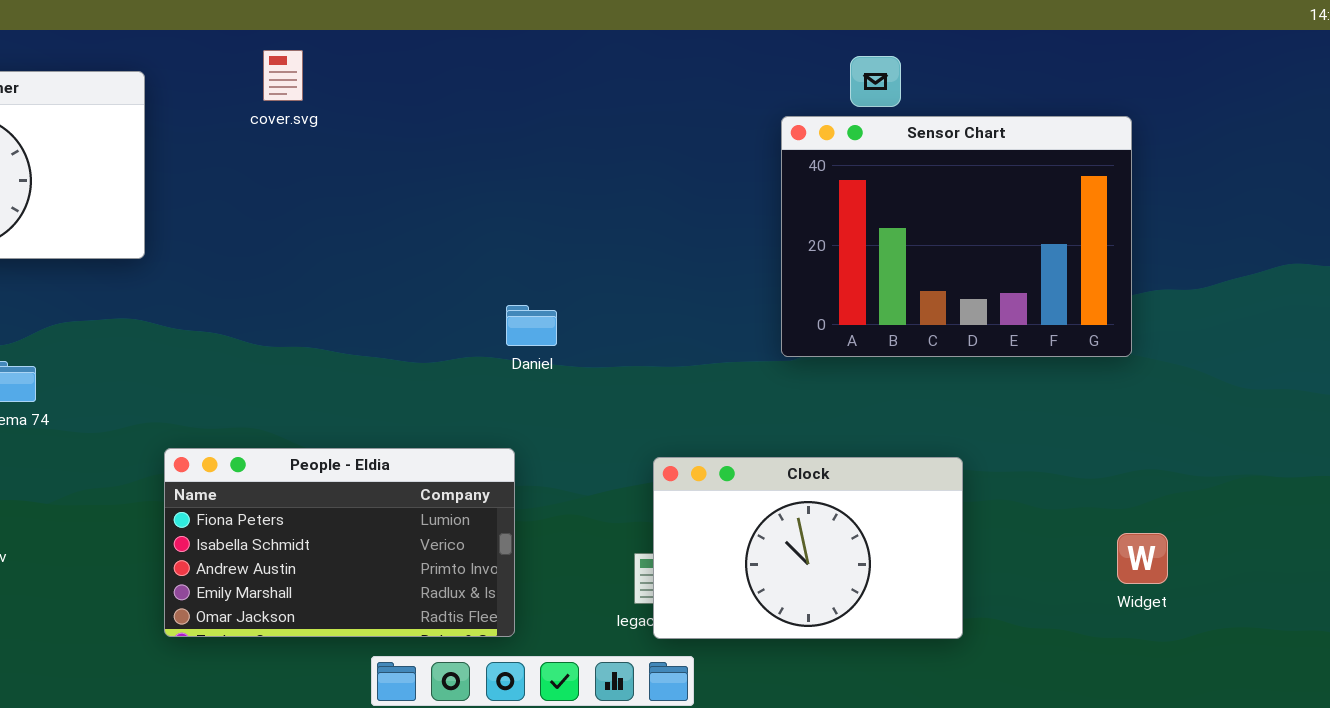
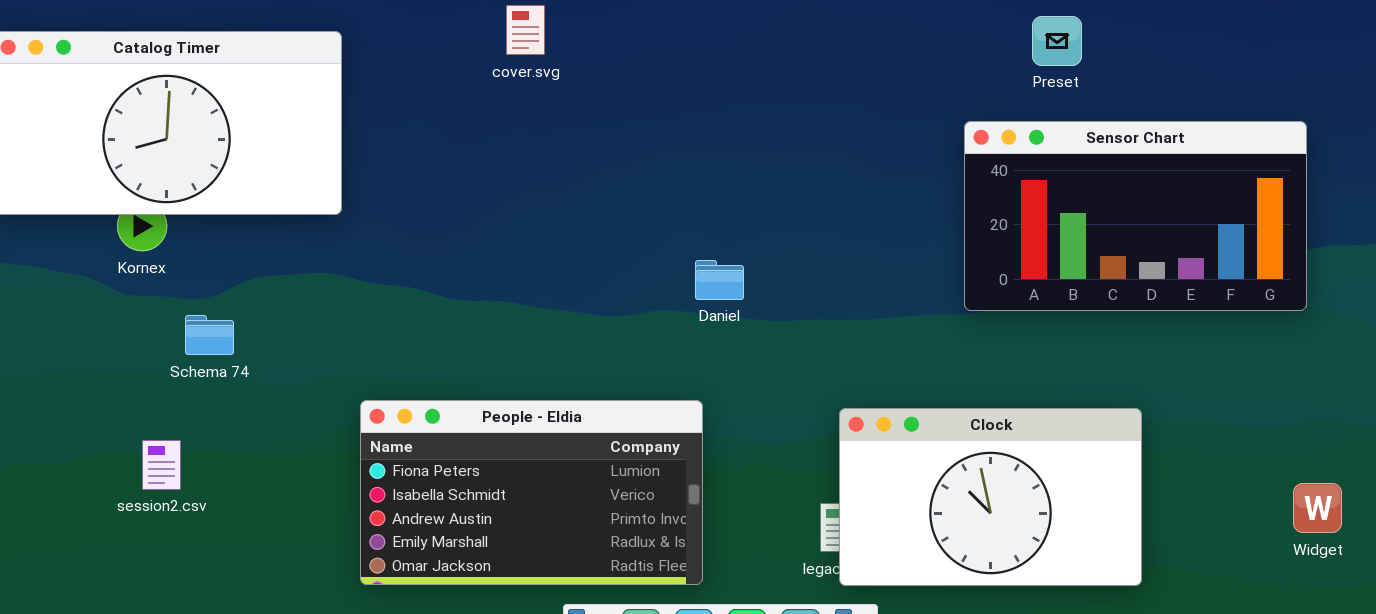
cover.svg: [263,50,303,101] -> [506,5,545,55], moved
Sensor Chart: [781,116,1132,357] -> [964,121,1307,311], resized

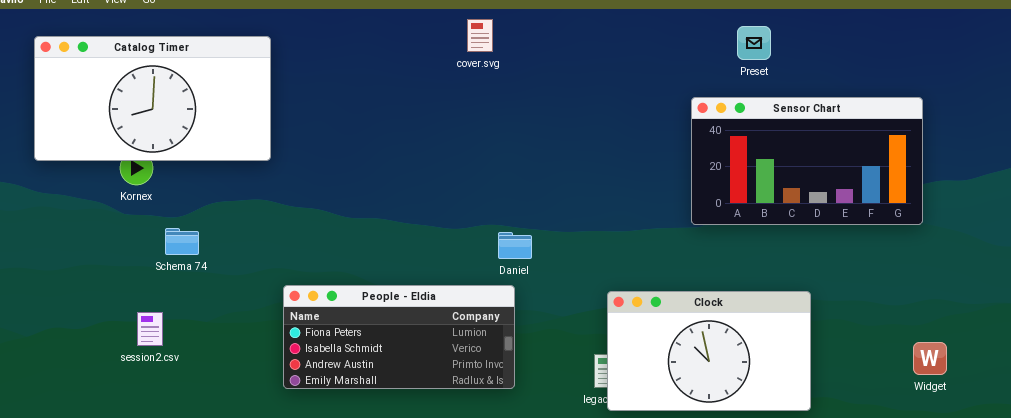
cover.svg: [506,5,545,55] -> [467,19,493,52], moved
Daniel: [695,260,744,300] -> [498,232,532,259], moved
People - Eldia: [360,400,703,585] -> [283,285,515,389], resized

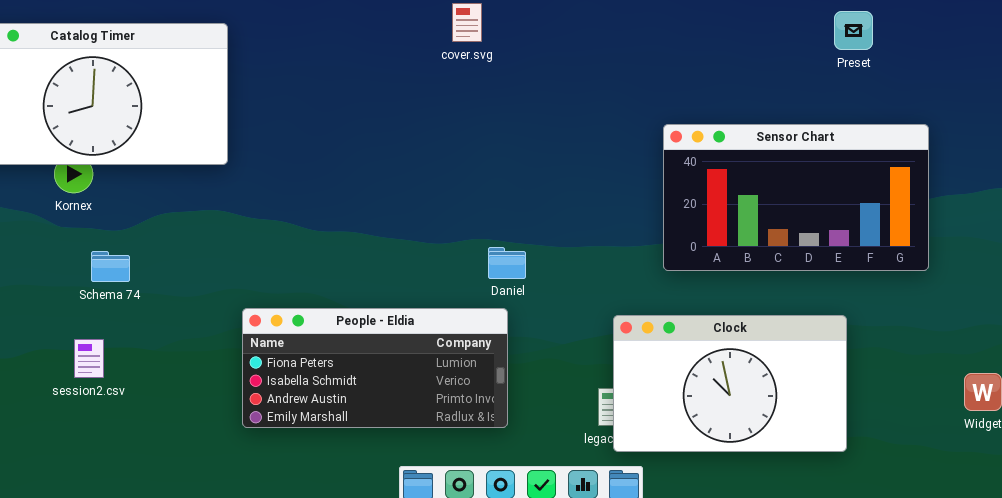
Preset: [737,26,771,60] -> [834,11,873,50], moved
Sensor Chart: [691,97,923,225] -> [663,124,929,271], moved
Schema 74: [165,228,199,255] -> [91,251,130,282], moved

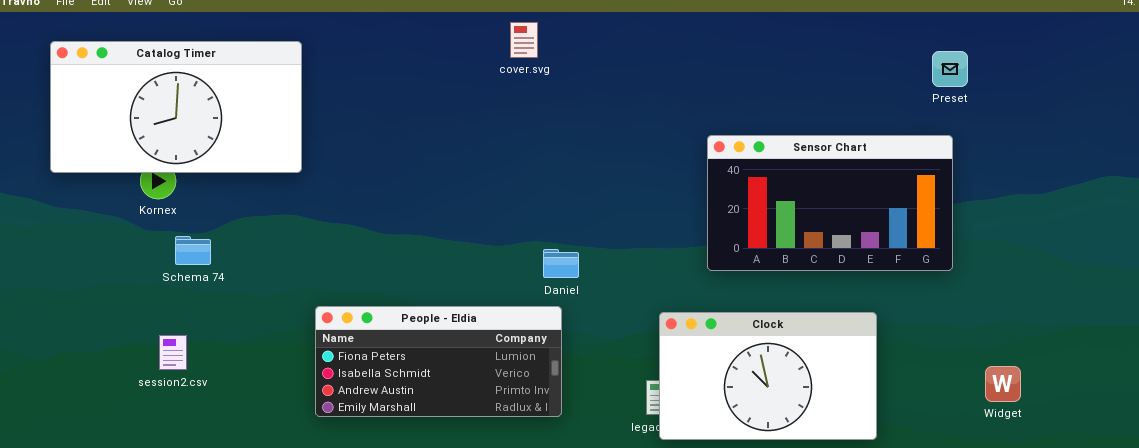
Preset: [834,11,873,50] -> [932,51,968,87], moved
Schema 74: [91,251,130,282] -> [175,236,211,265], moved

